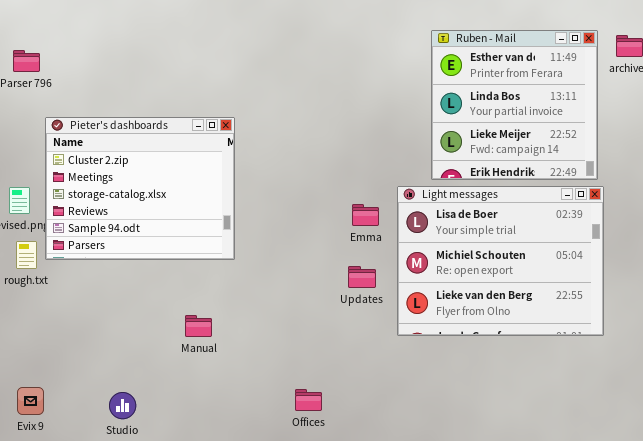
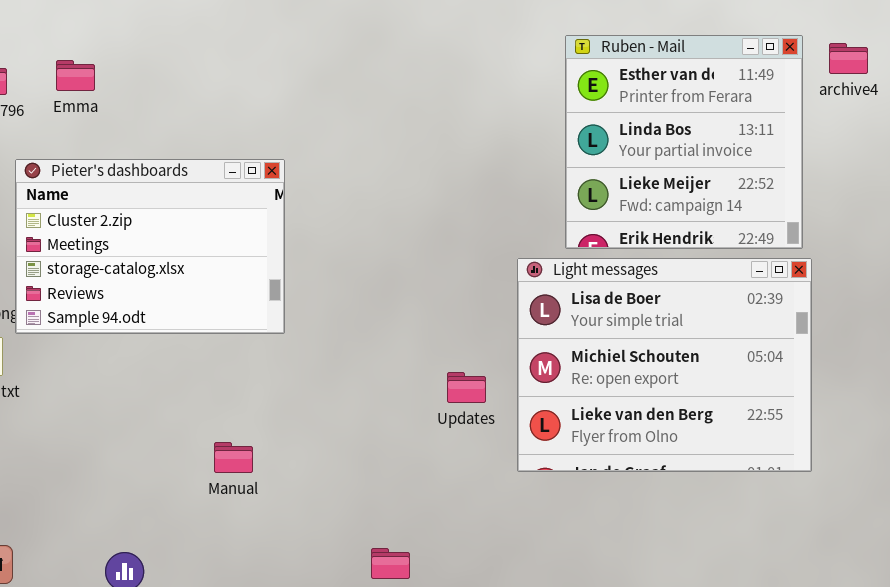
Pieter's dashboards: [45,117,235,260] -> [15,159,285,334], resized
Emma: [352,204,379,226] -> [56,60,95,91], moved

